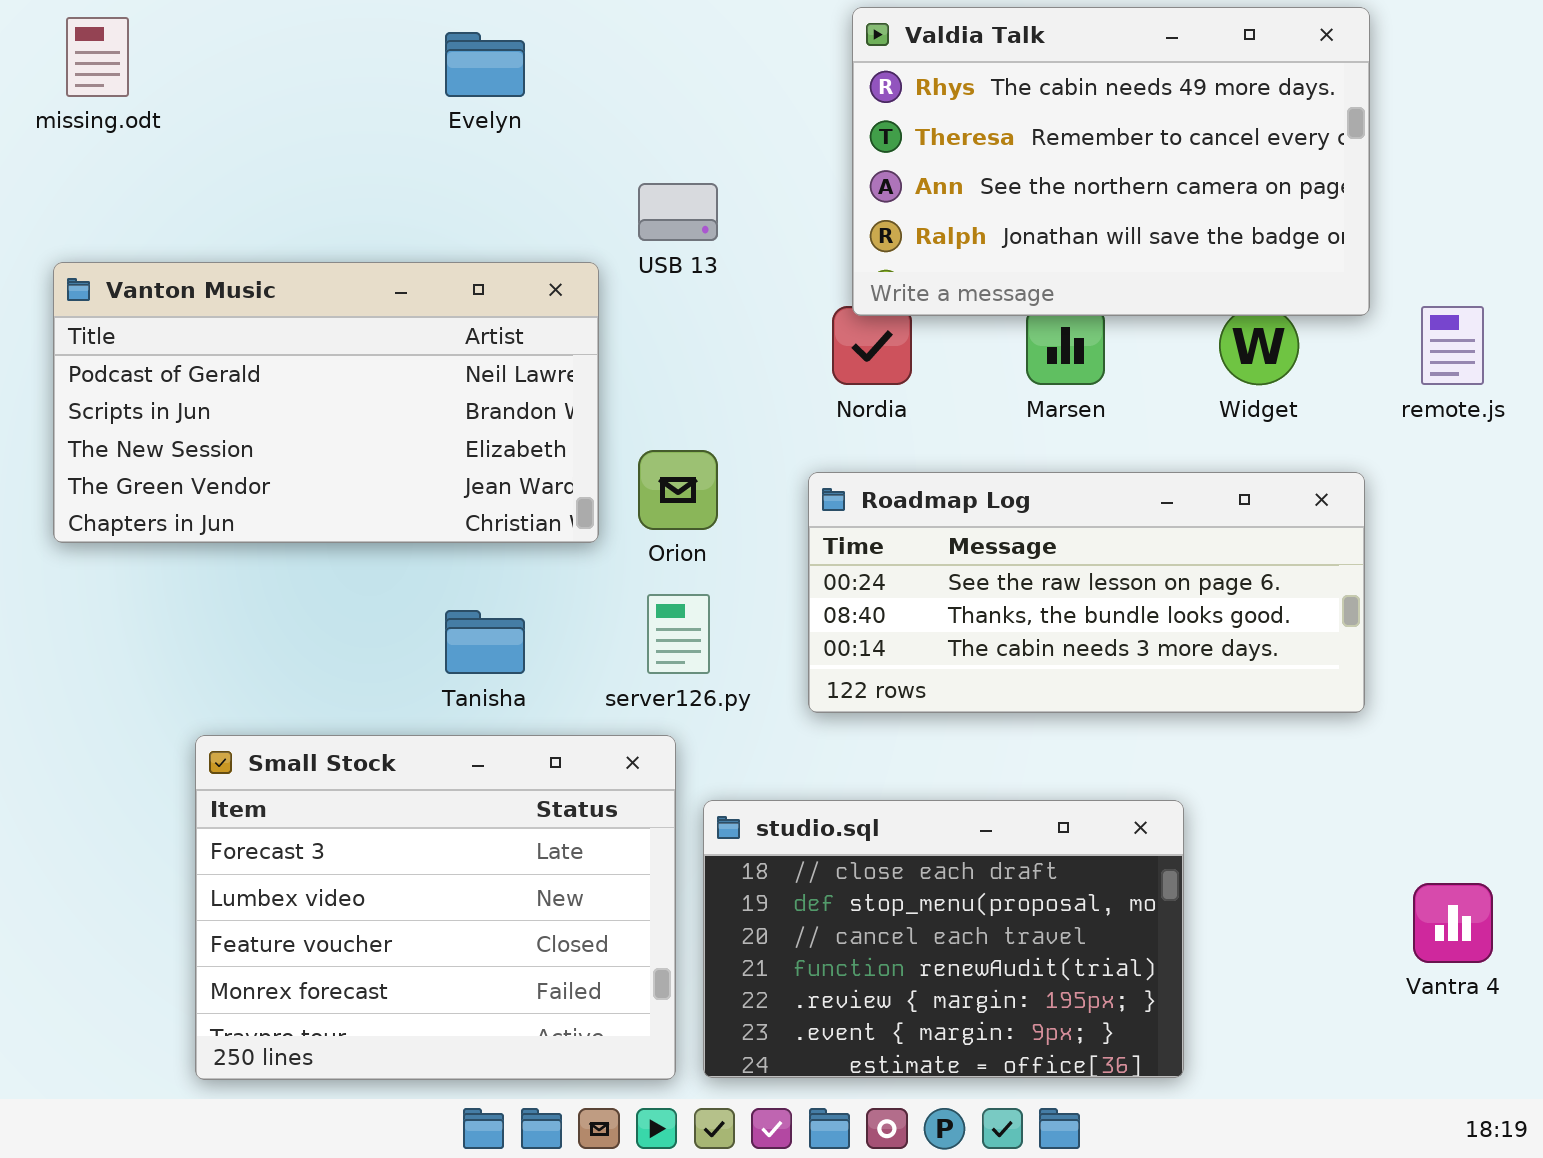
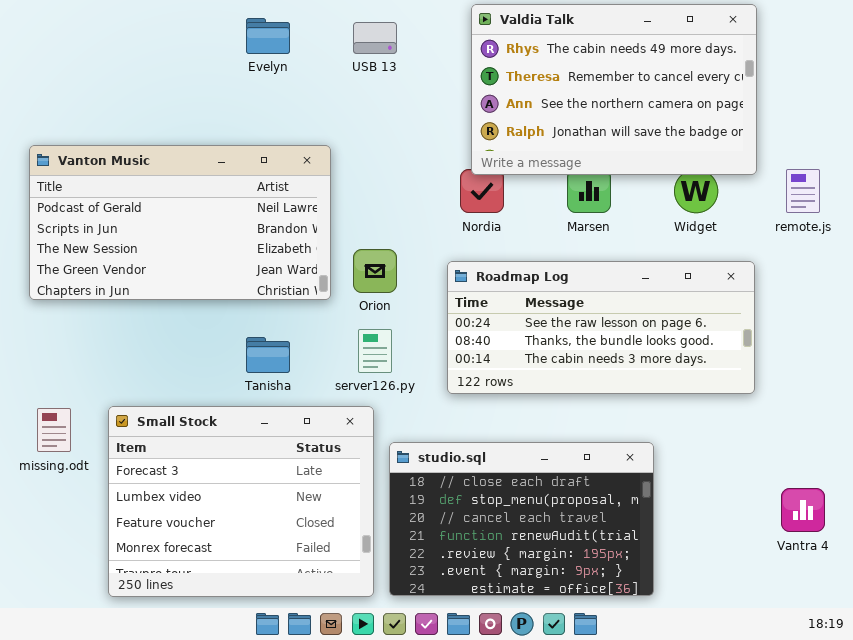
missing.odt: [66,17,129,97] -> [37,408,71,452], moved
USB 13: [638,183,718,241] -> [353,22,397,54], moved

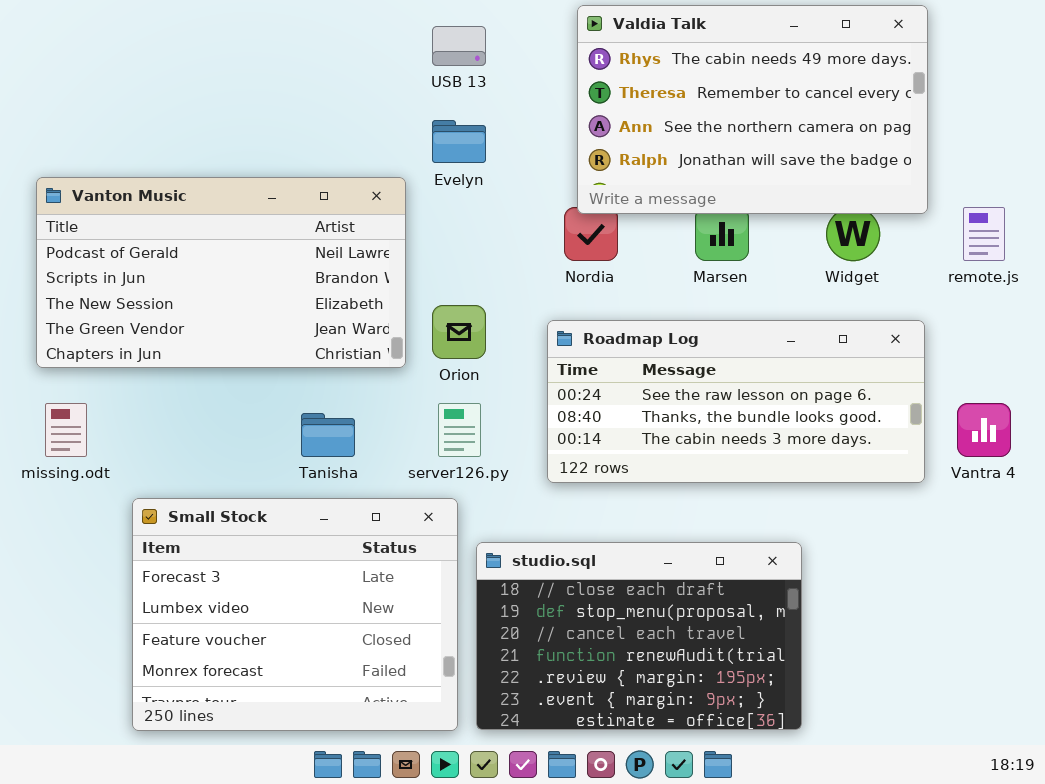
Evelyn: [246,18,290,54] -> [432,120,486,163], moved
missing.odt: [37,408,71,452] -> [45,403,87,457], moved
Vantra 4: [781,488,825,532] -> [957,403,1011,457], moved

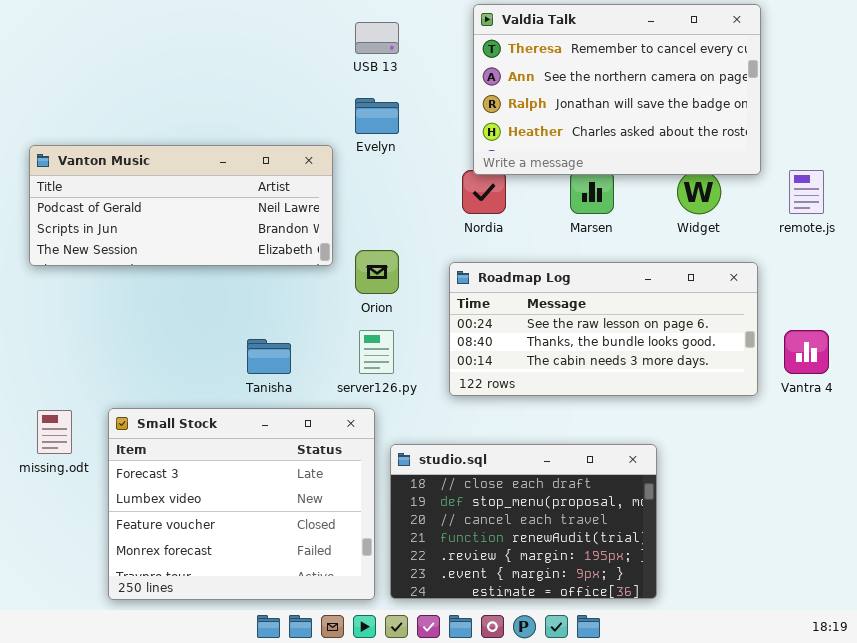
Valdia Talk: [577,5,928,214] -> [473,4,761,175], scrolled down 1 row
Vanton Music: [36,177,406,368] -> [29,145,333,266], resized
missing.odt: [45,403,87,457] -> [37,410,72,454], moved

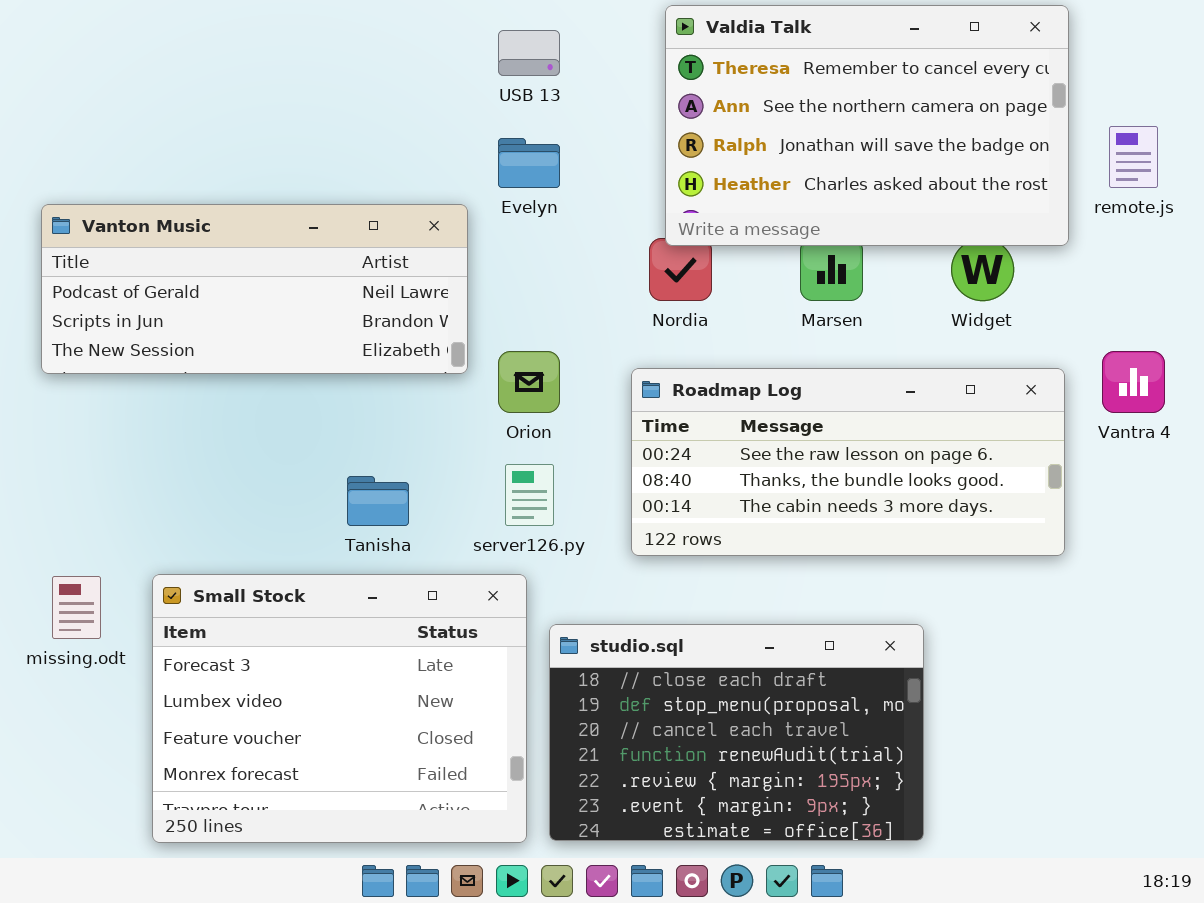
remote.js: [789,170,824,214] -> [1109,126,1158,188], moved
Vantra 4: [784,330,829,374] -> [1102,351,1165,413], moved

